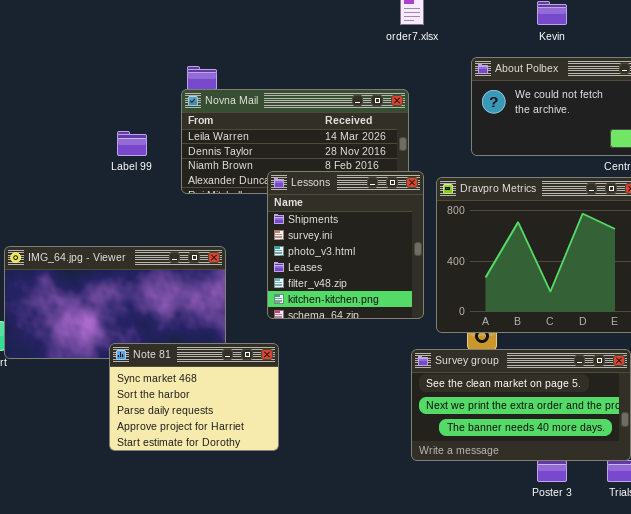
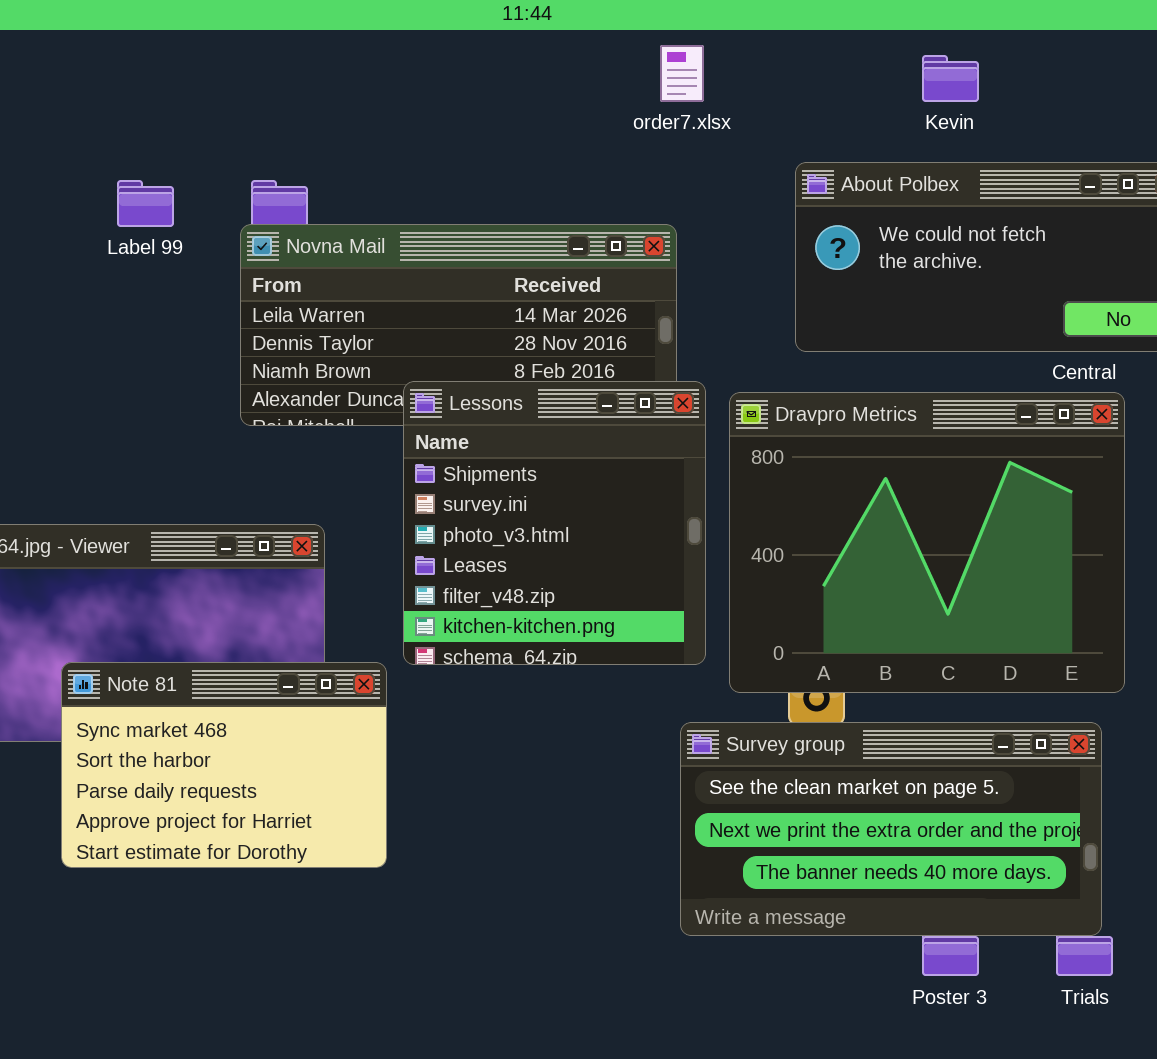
Label 99: [117,131,147,156] -> [117,180,174,227], moved
Note 81: [109,343,279,451] -> [61,662,387,868], moved

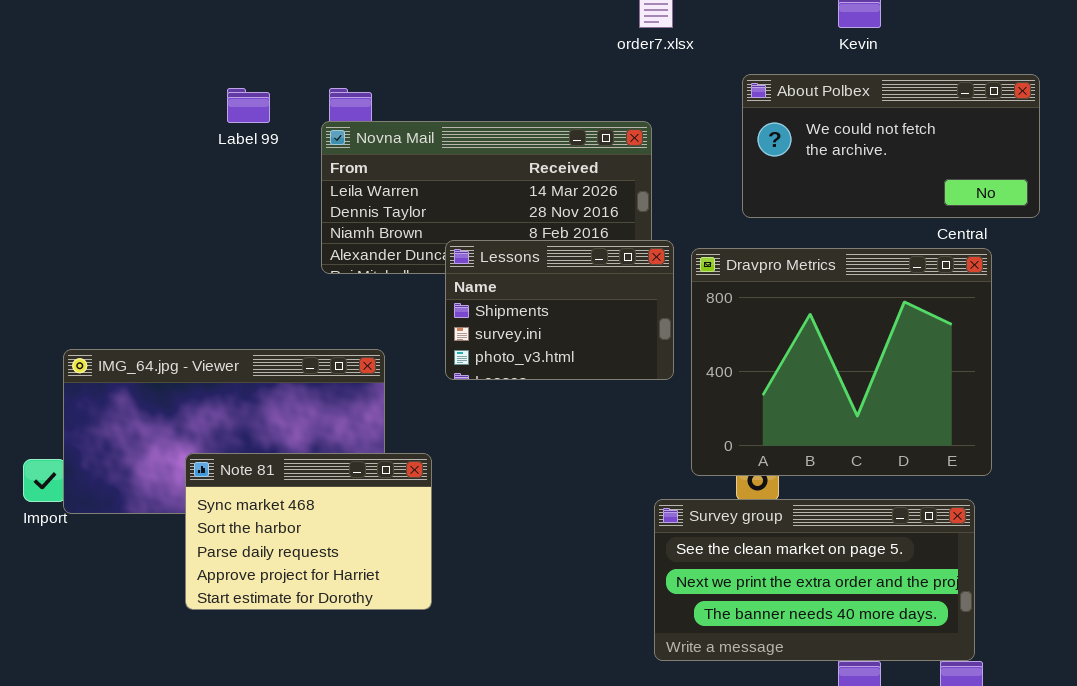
Lessons: [403,381,706,665] -> [445,240,674,380], resized

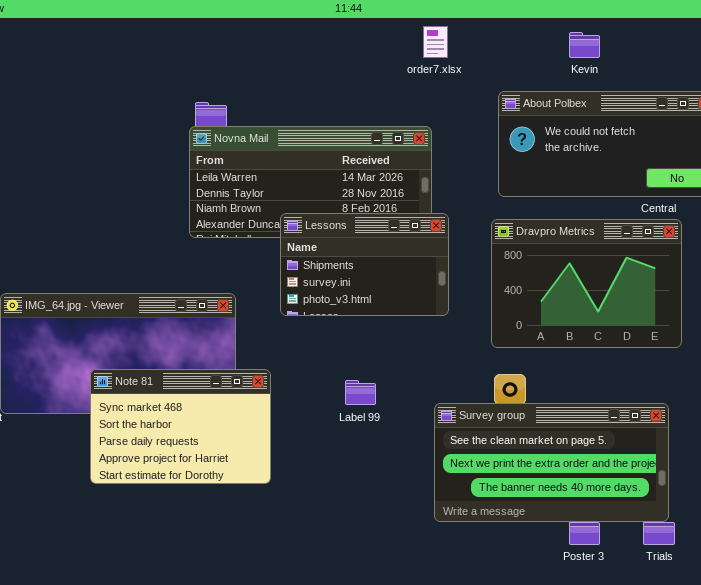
Label 99: [227,88,270,123] -> [345,380,376,405], moved
Dravpro Metrics: [691,248,992,476] -> [491,219,682,348], resized

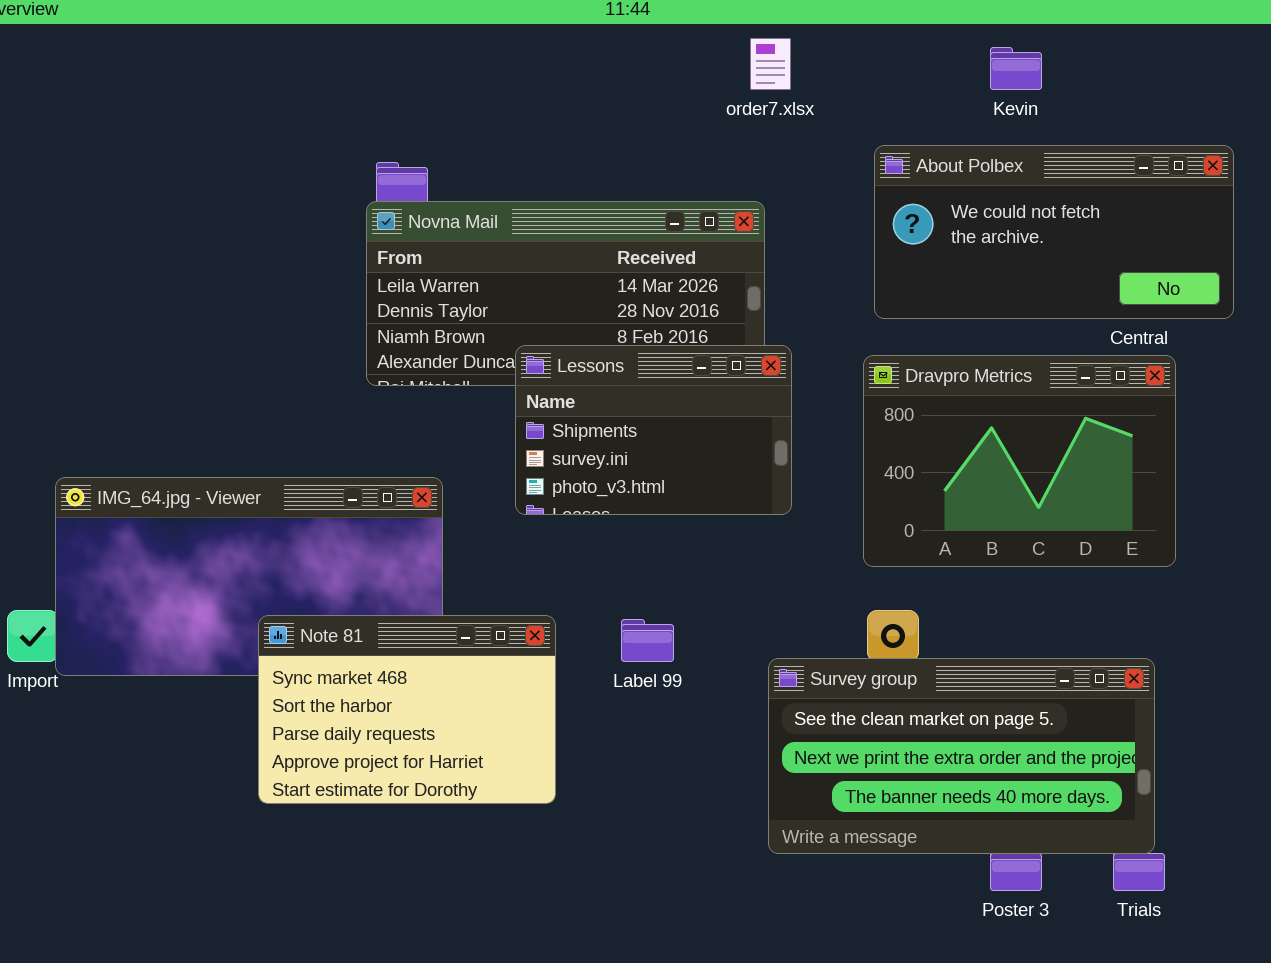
Note 81: [90,369,271,484] -> [258,615,556,804], moved

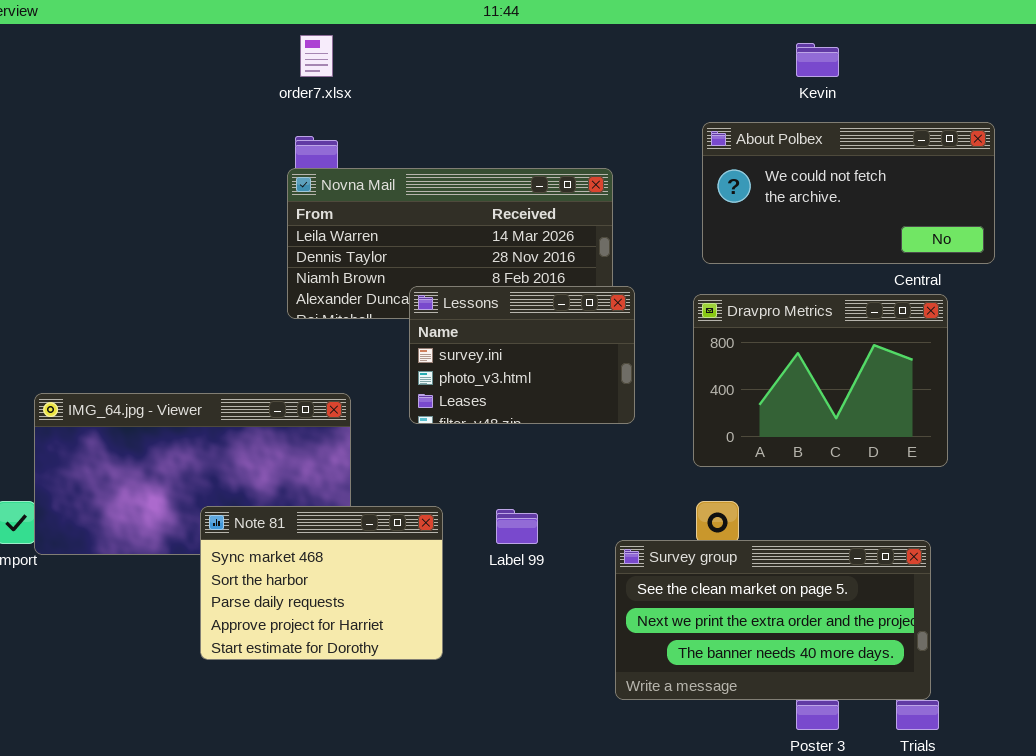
order7.xlsx: [750,38,791,90] -> [300,35,333,77], moved
Lessons: [515,345,792,515] -> [409,286,635,424], scrolled down 1 row

